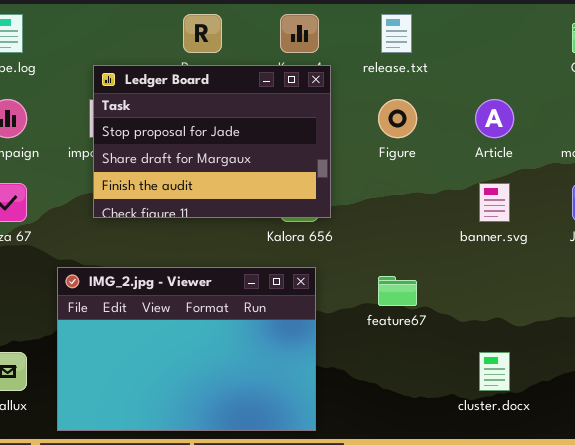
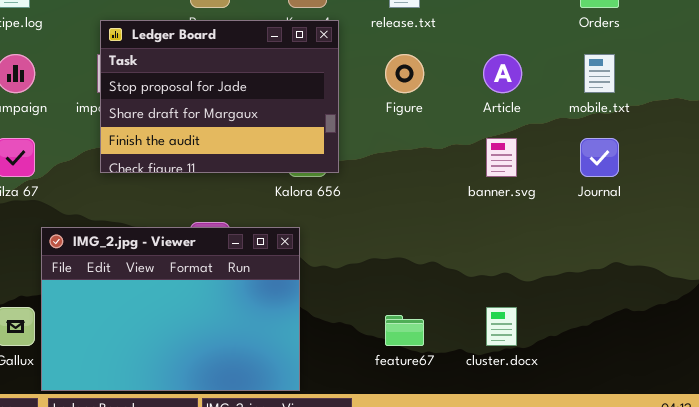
IMG_2.jpg - Viewer: [57,267,316,431] -> [41,227,300,391], moved
feature67: [378,276,417,306] -> [385,315,424,346], moved

